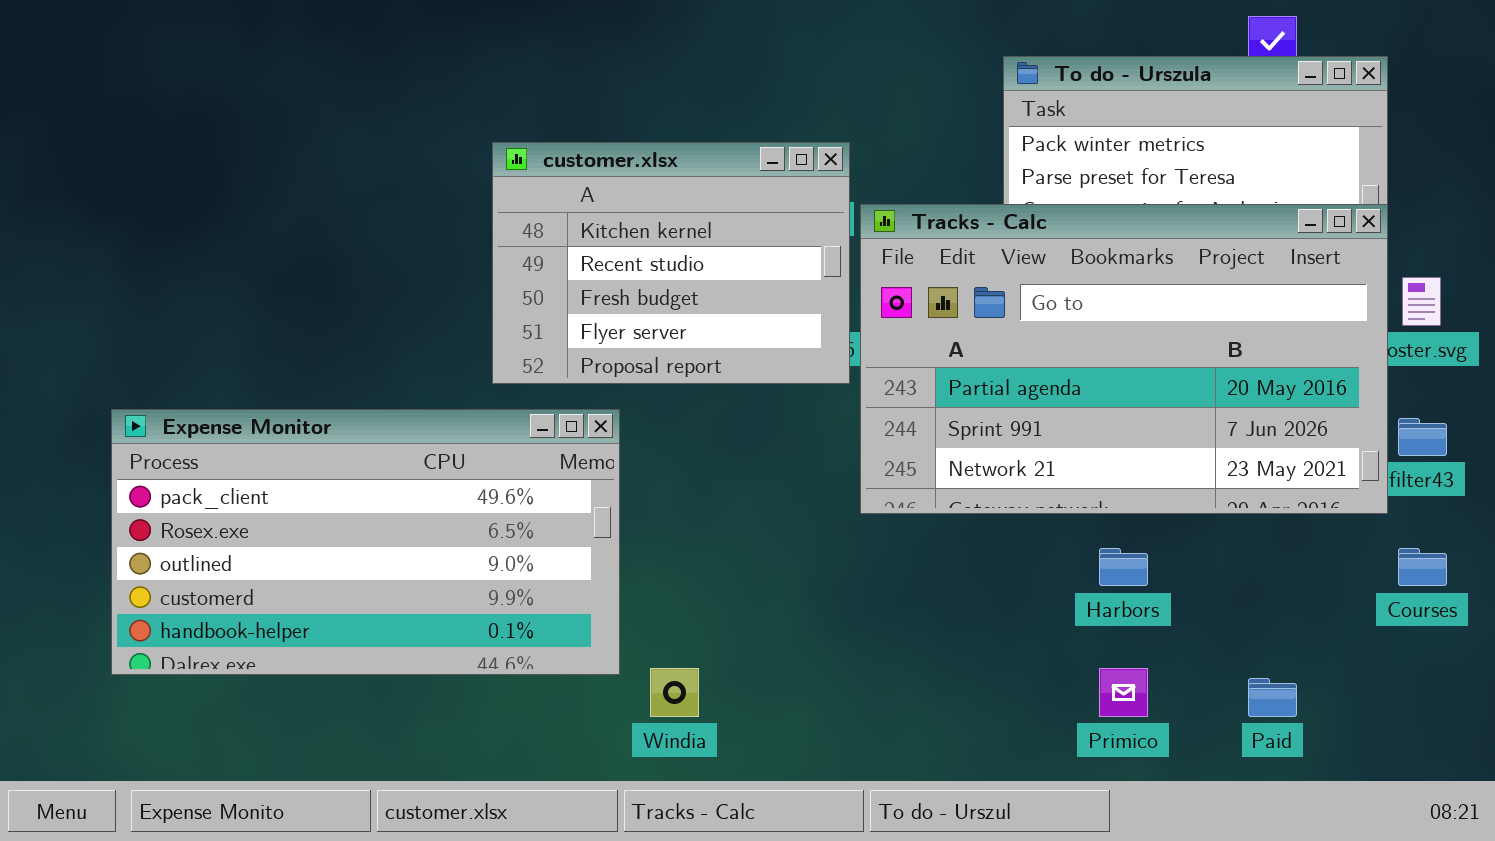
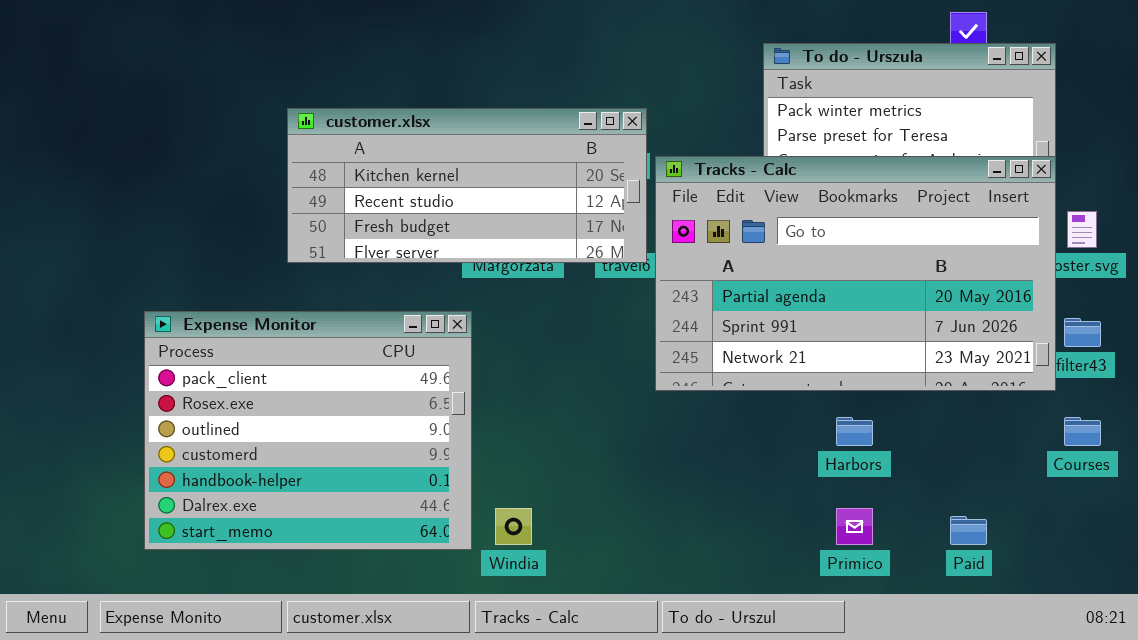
customer.xlsx: [492,142,850,384] -> [287,108,647,263], resized
Expense Monitor: [111,409,620,675] -> [144,311,472,550], resized

